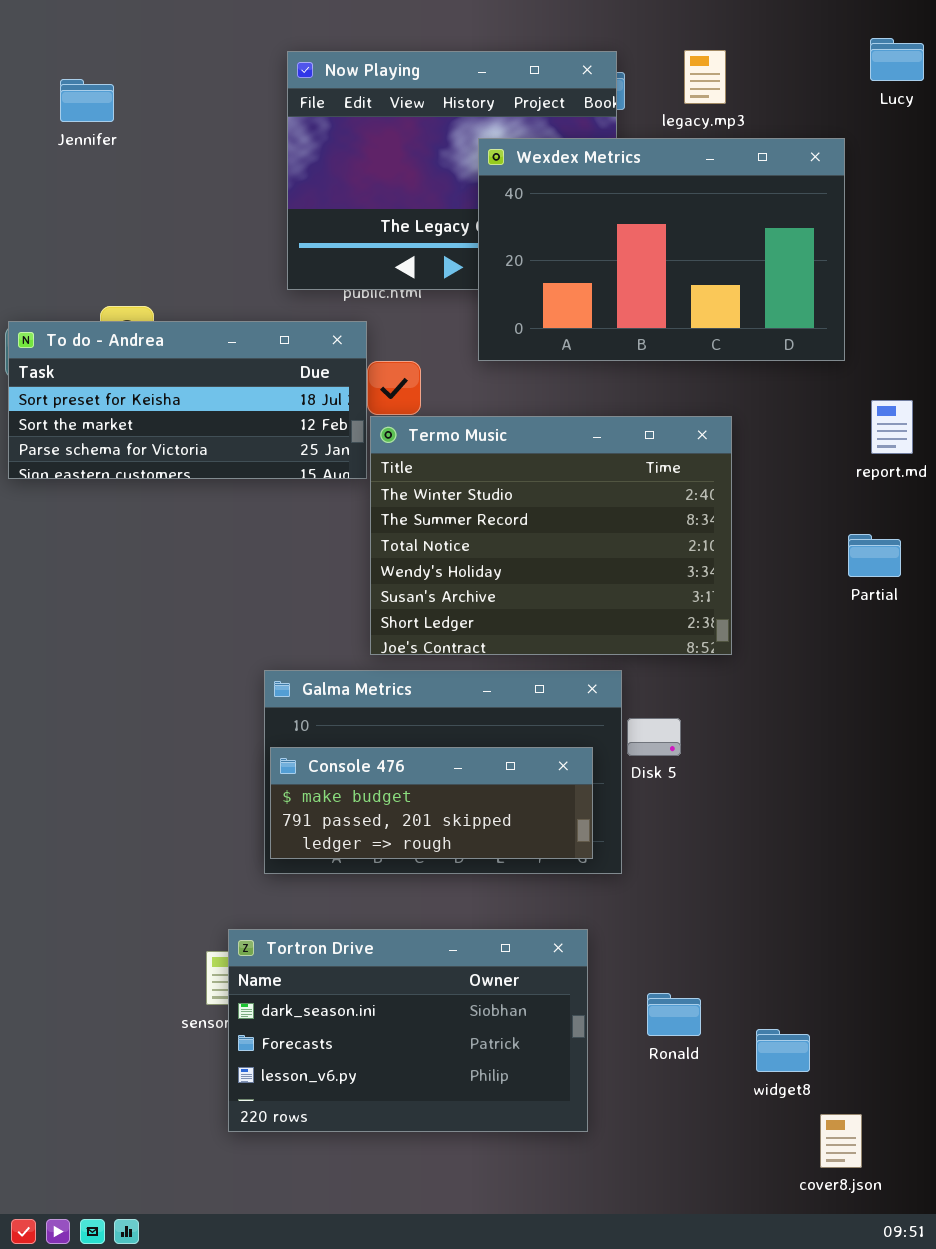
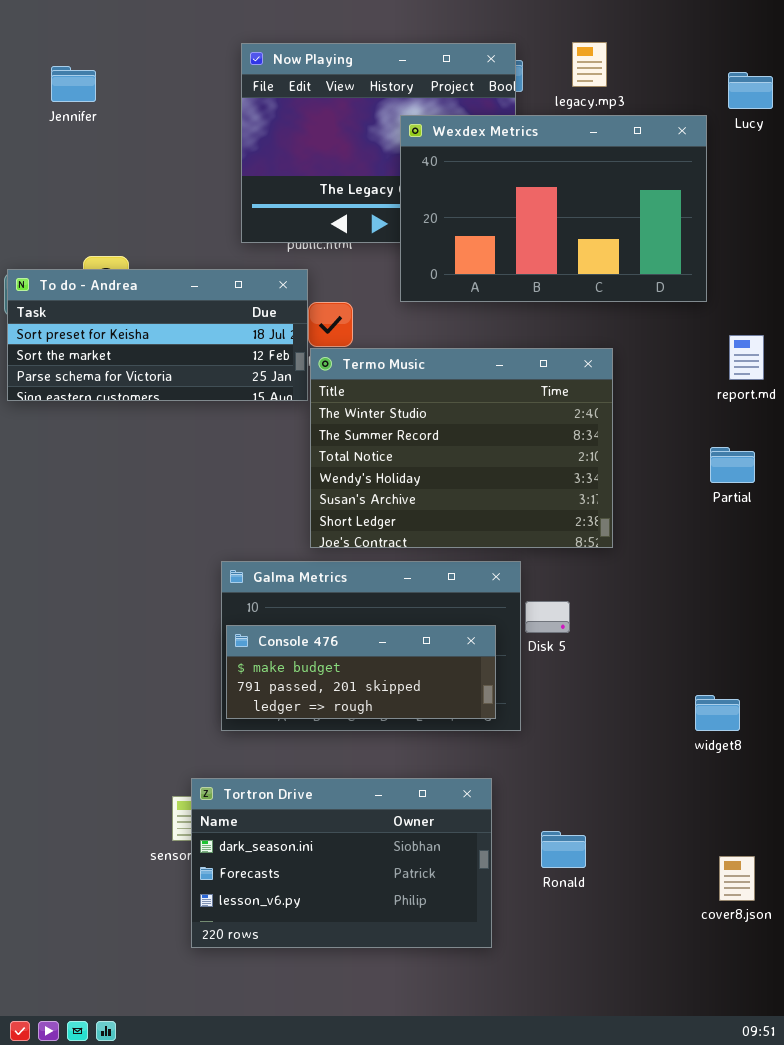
Lucy: [870,38,924,81] -> [728,72,773,109], moved
widget8: [756,1029,810,1072] -> [695,695,740,731], moved
cover8.json: [820,1114,862,1168] -> [719,856,755,901], moved

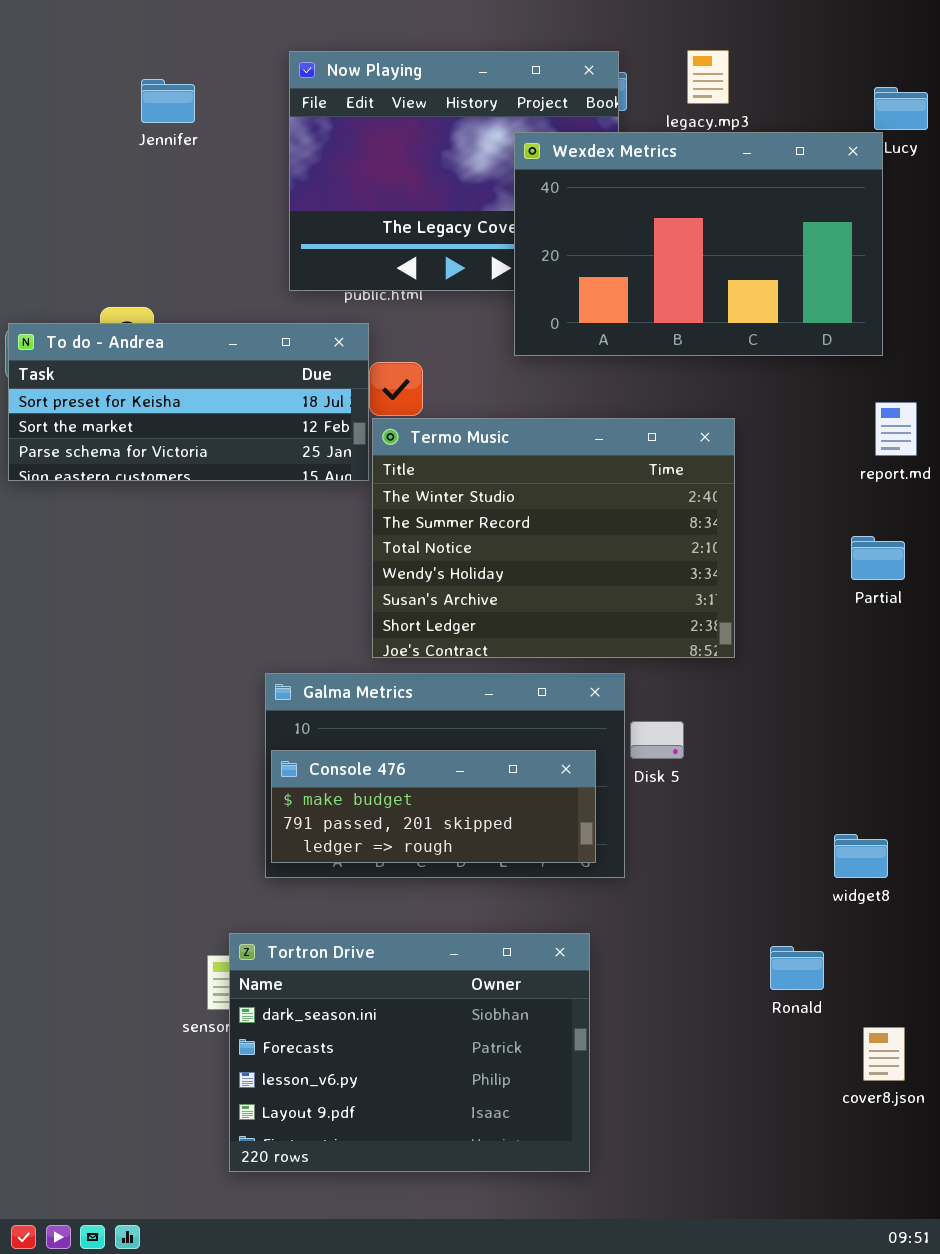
Jennifer: [51,66,96,102] -> [141,79,195,123], moved
Wexdex Metrics: [400,115,707,302] -> [514,132,883,356], moved
Tortron Drive: [191,778,492,948] -> [229,933,590,1172], resized
Ronald: [541,831,586,868] -> [770,946,824,990], moved

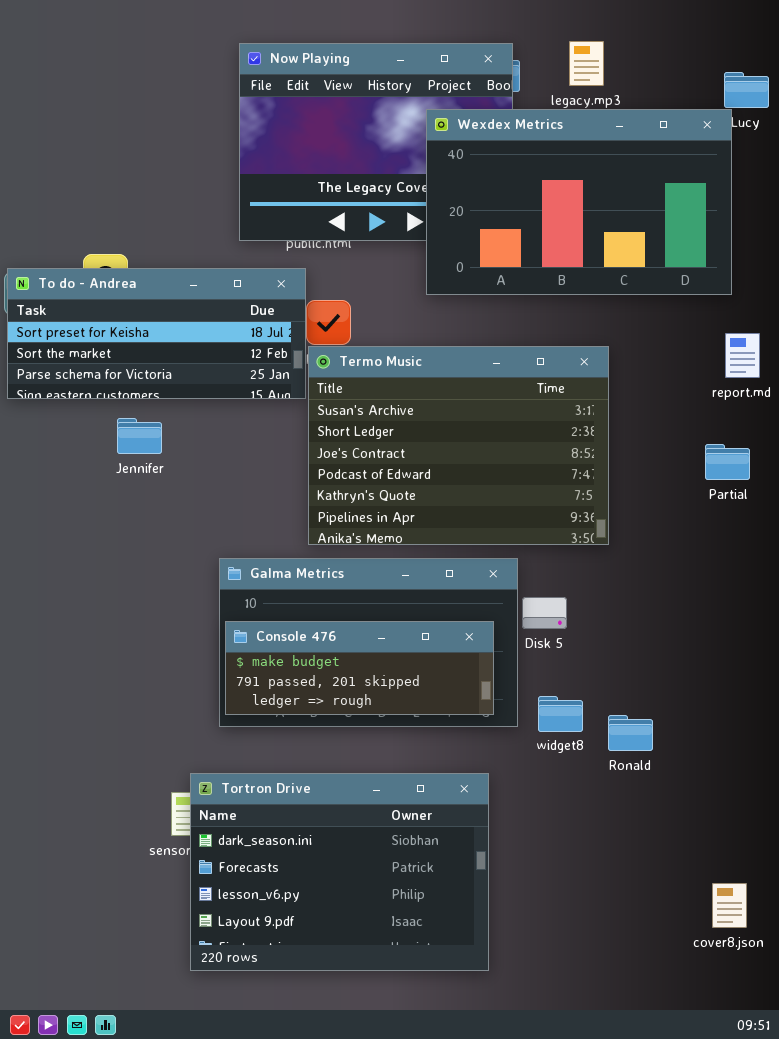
Jennifer: [141,79,195,123] -> [117,418,162,454], moved
Termo Music: [372,418,735,658] -> [308,346,609,545], scrolled down 4 rows
widget8: [834,834,888,878] -> [538,696,583,732], moved
Ronald: [770,946,824,990] -> [608,715,653,751], moved
cover8.json: [863,1027,905,1081] -> [712,883,747,928], moved

